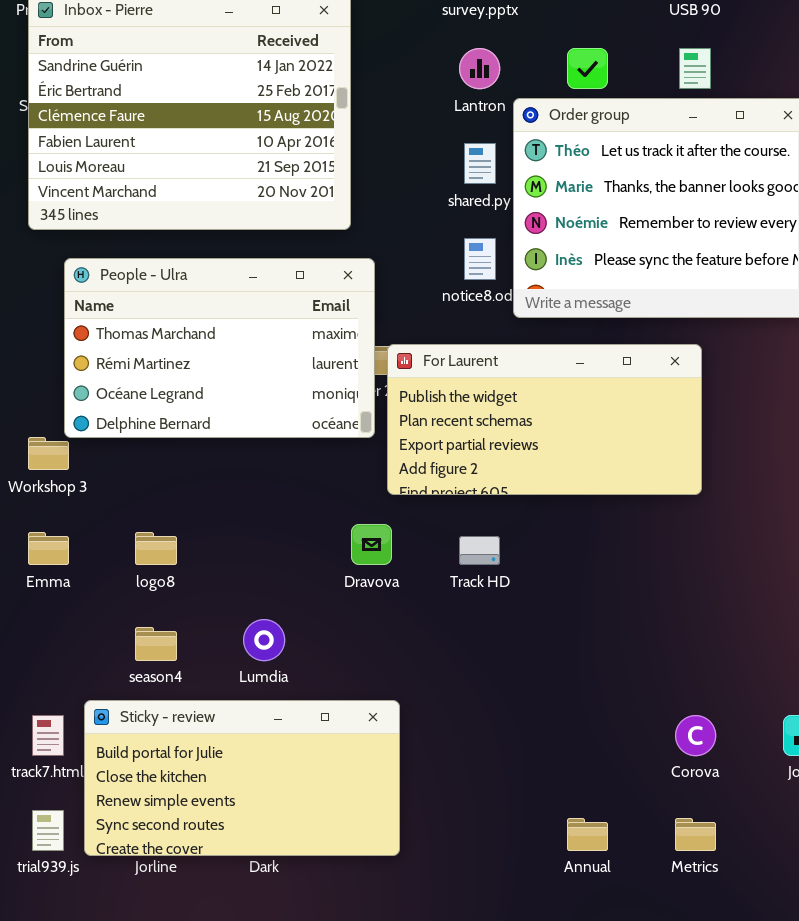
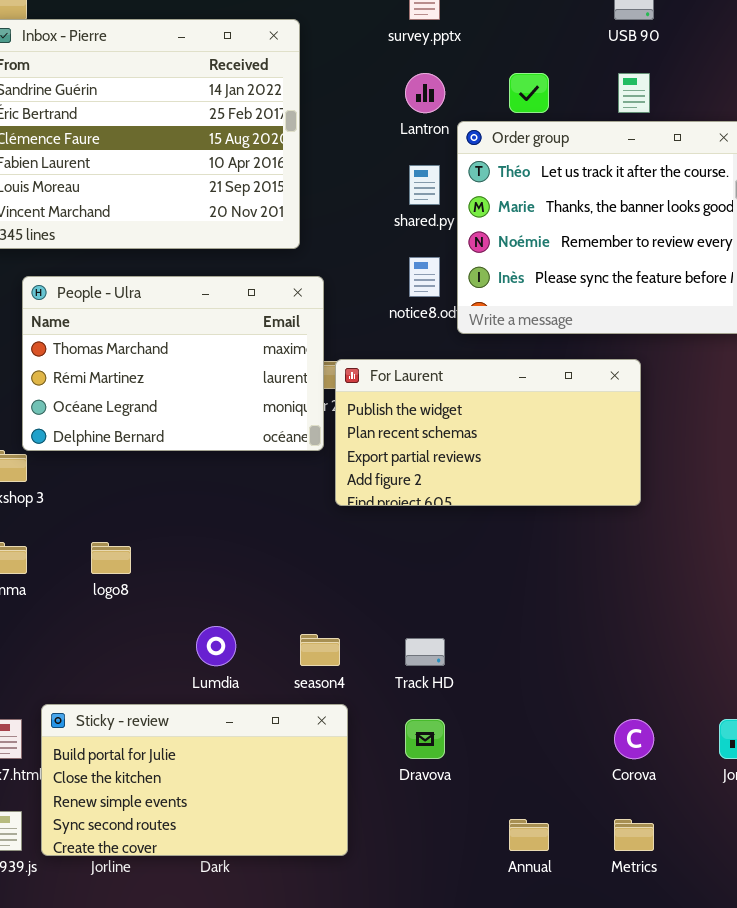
Dravova: [351,524,392,565] -> [405,719,445,759], moved
Track HD: [459,536,500,565] -> [405,638,445,666], moved
season4: [135,627,177,661] -> [300,634,340,666], moved

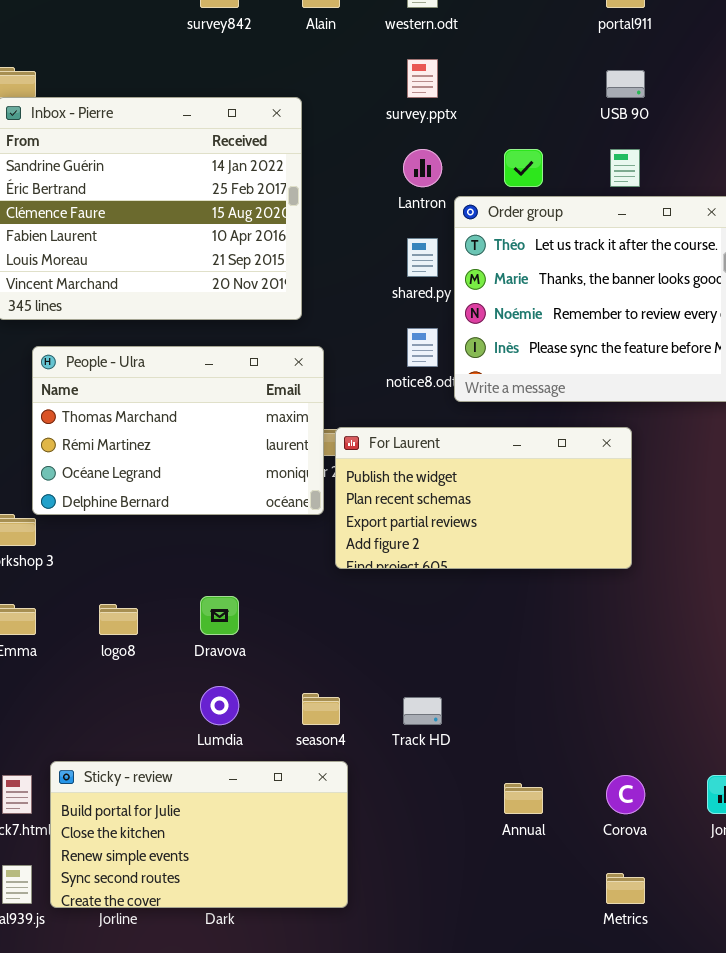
Dravova: [405,719,445,759] -> [200,596,239,635], moved
Annual: [509,819,549,851] -> [504,783,543,814], moved

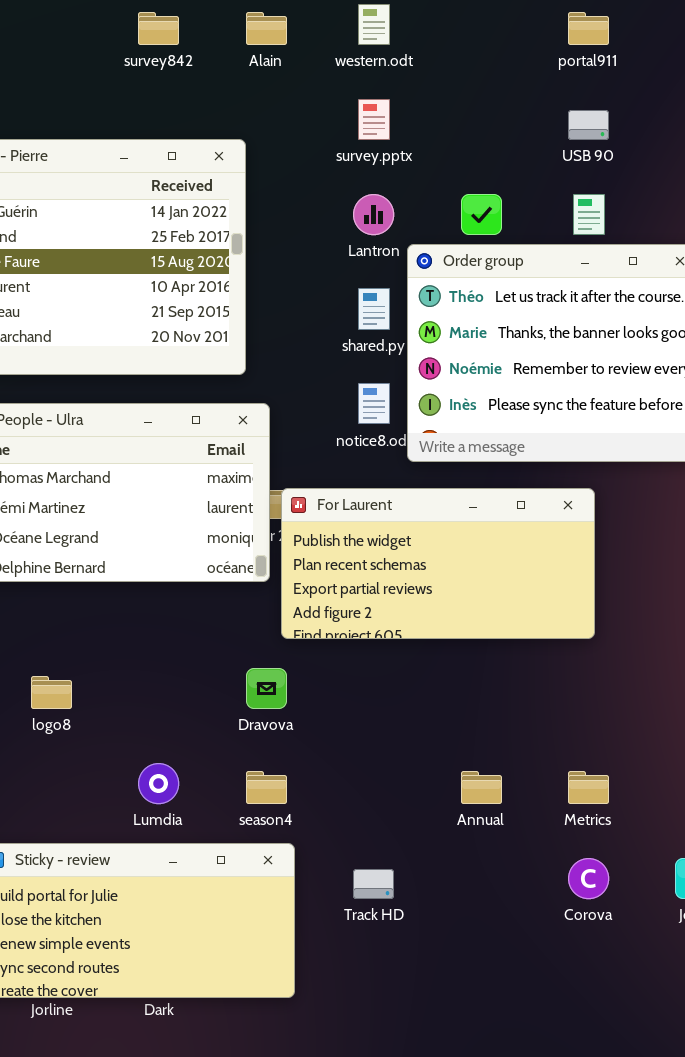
Dravova: [200,596,239,635] -> [246,668,287,709], moved
Track HD: [403,697,442,725] -> [353,869,394,899], moved
Annual: [504,783,543,814] -> [461,771,502,804], moved
Metrics: [606,873,645,904] -> [568,771,609,804], moved

